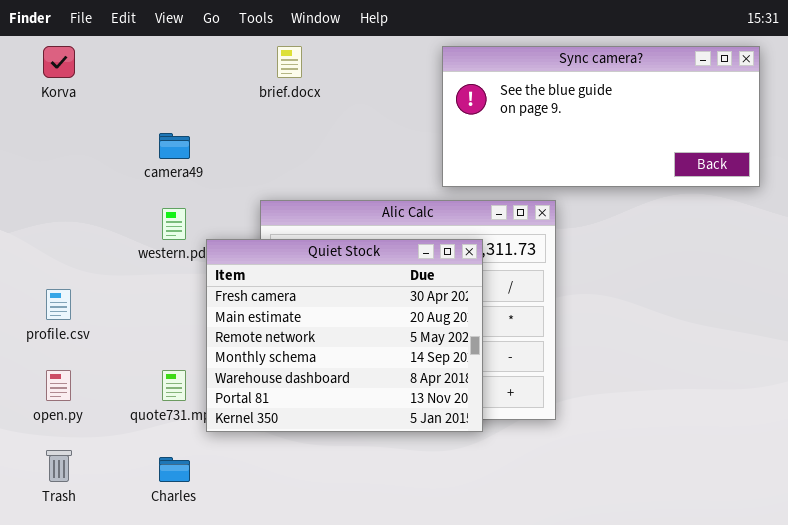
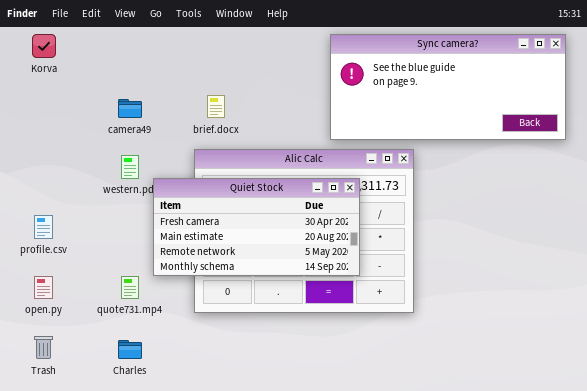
brief.docx: [277,46,302,78] -> [207,95,225,118], moved
Quiet Stock: [206,239,483,432] -> [153,178,360,276], resized

